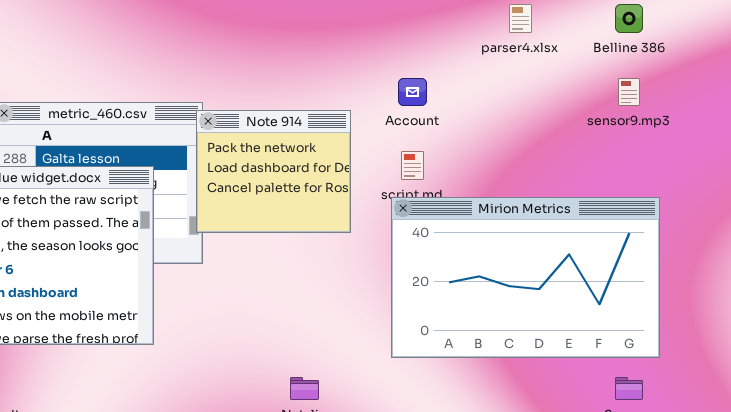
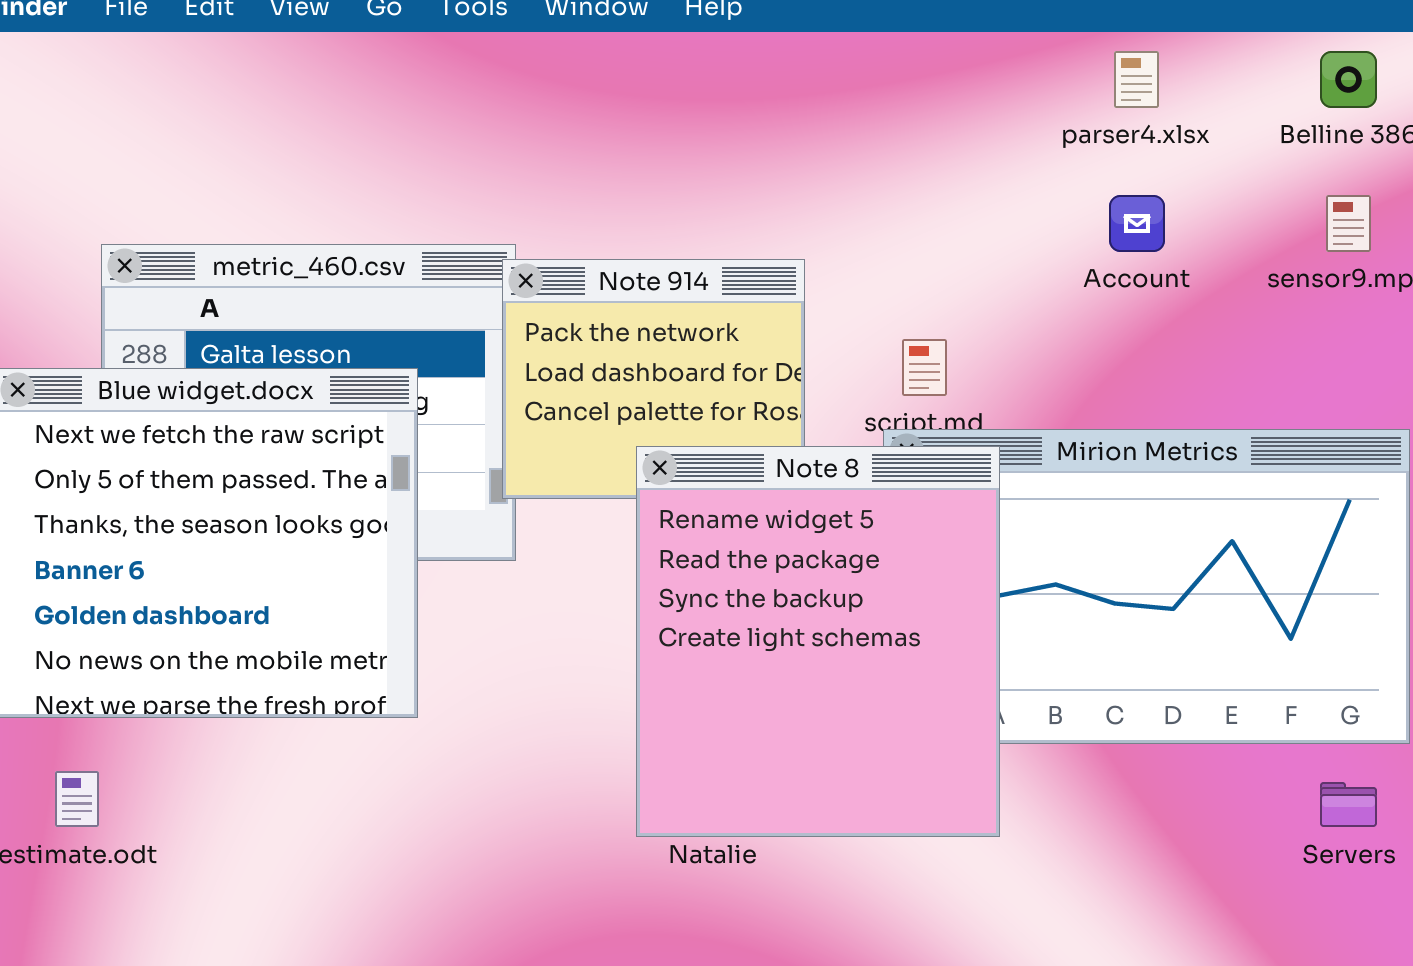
Account: [398,78,427,106] -> [1109,195,1165,252], moved
Note 8: none -> [636,446,1000,837], opened

